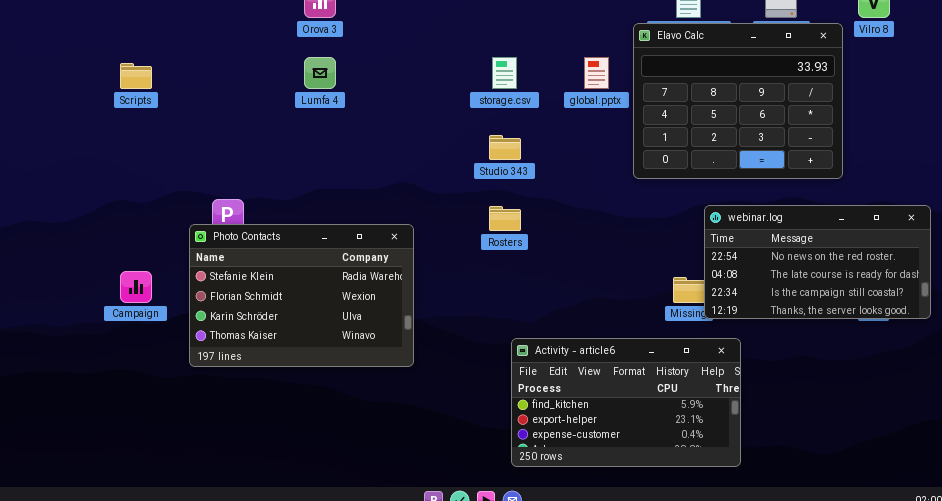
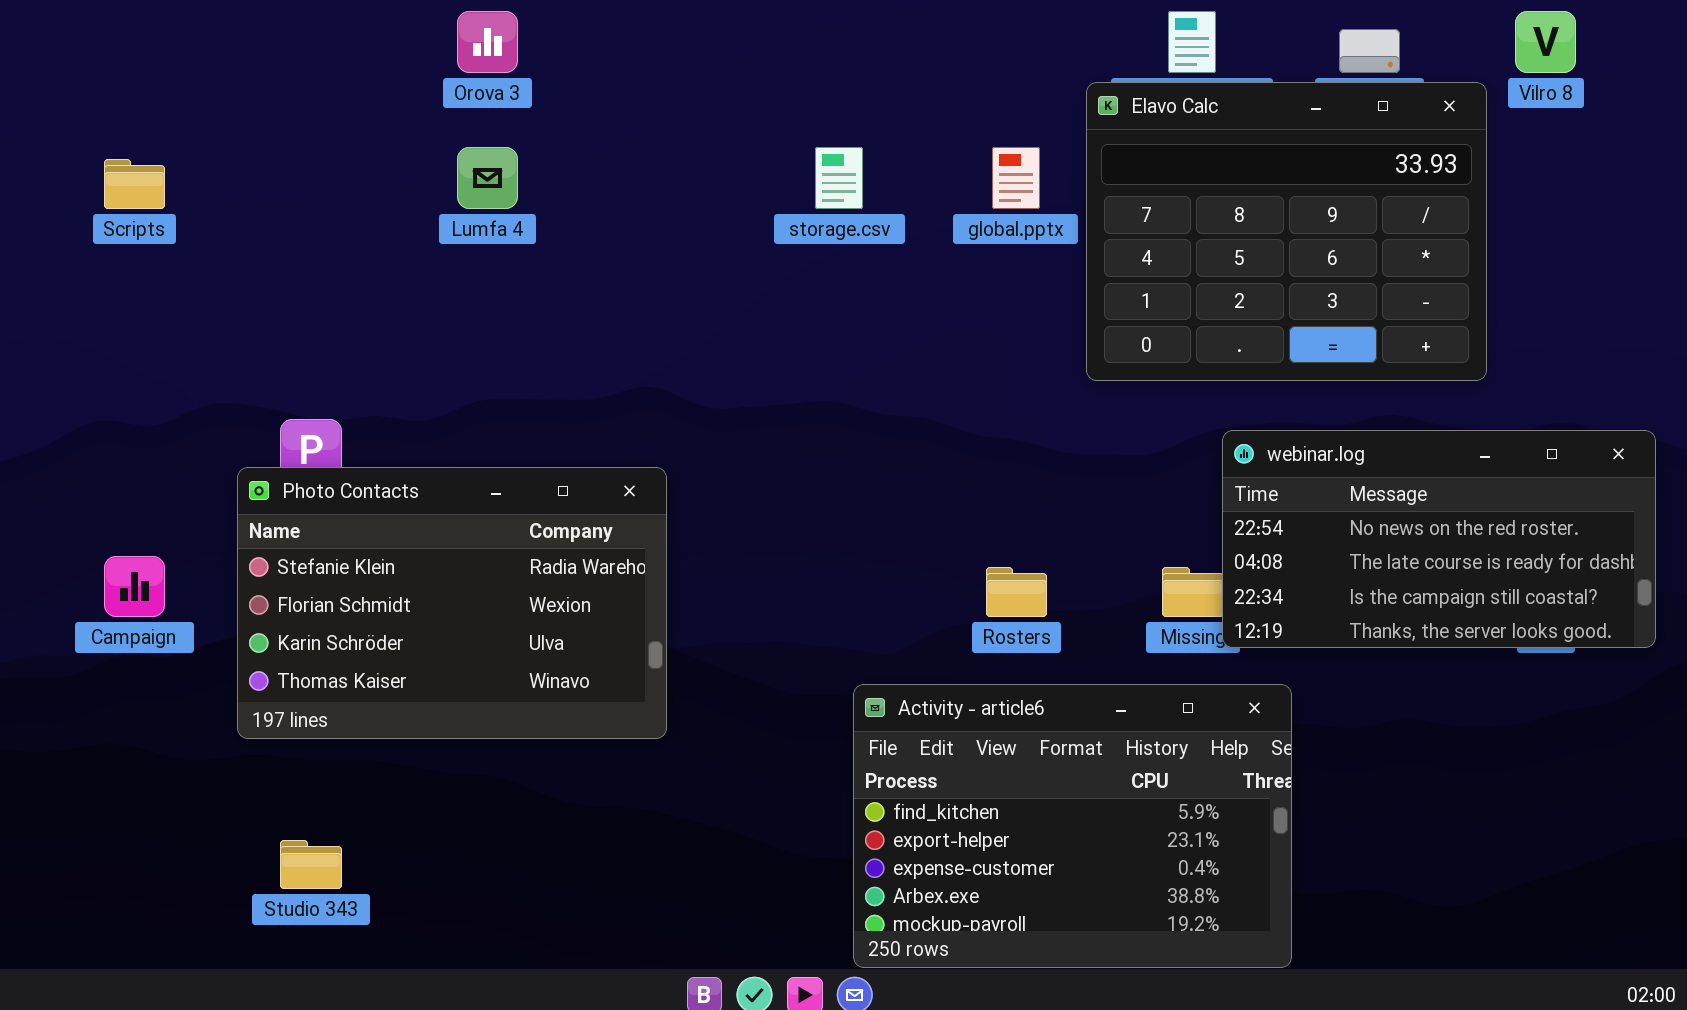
Studio 343: [489,135,521,160] -> [280,840,342,889], moved
Rosters: [489,206,521,231] -> [986,567,1047,617], moved
Activity - article6: [511,338,741,467] -> [853,684,1292,968], resized

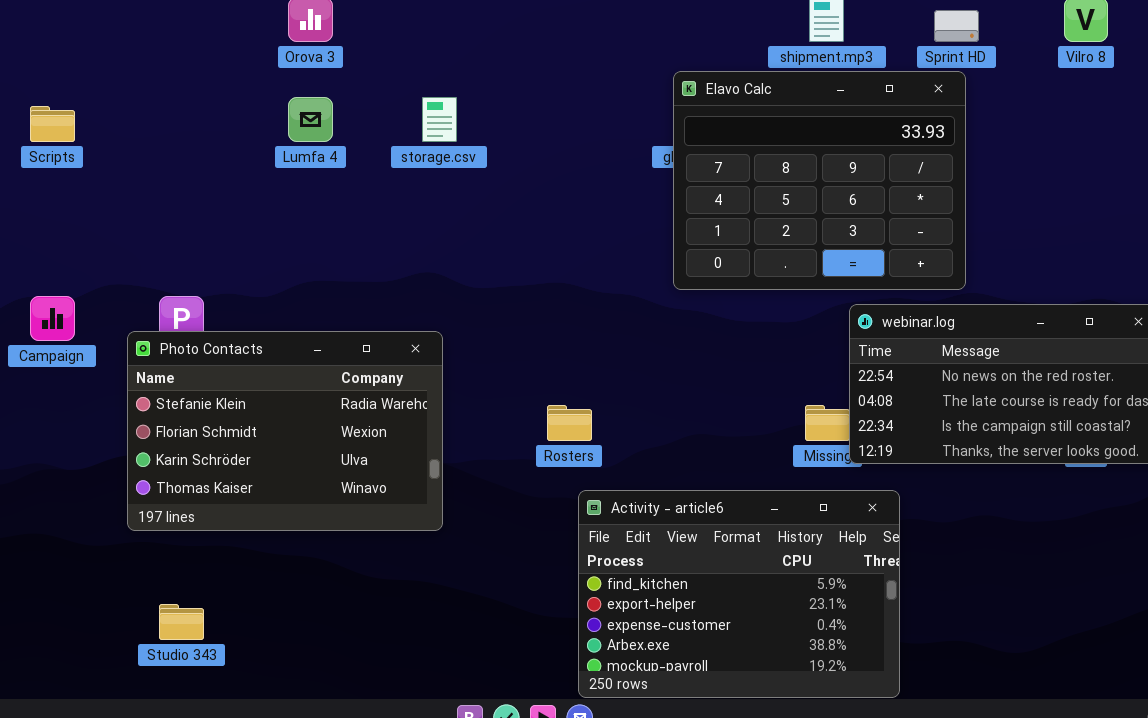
Elavo Calc: [1086,82,1487,381] -> [673,71,966,290], moved
storage.csv: [815,147,863,209] -> [422,97,457,142], moved
Campaign: [104,556,165,617] -> [30,296,75,341], moved
Rosters: [986,567,1047,617] -> [547,405,592,441], moved

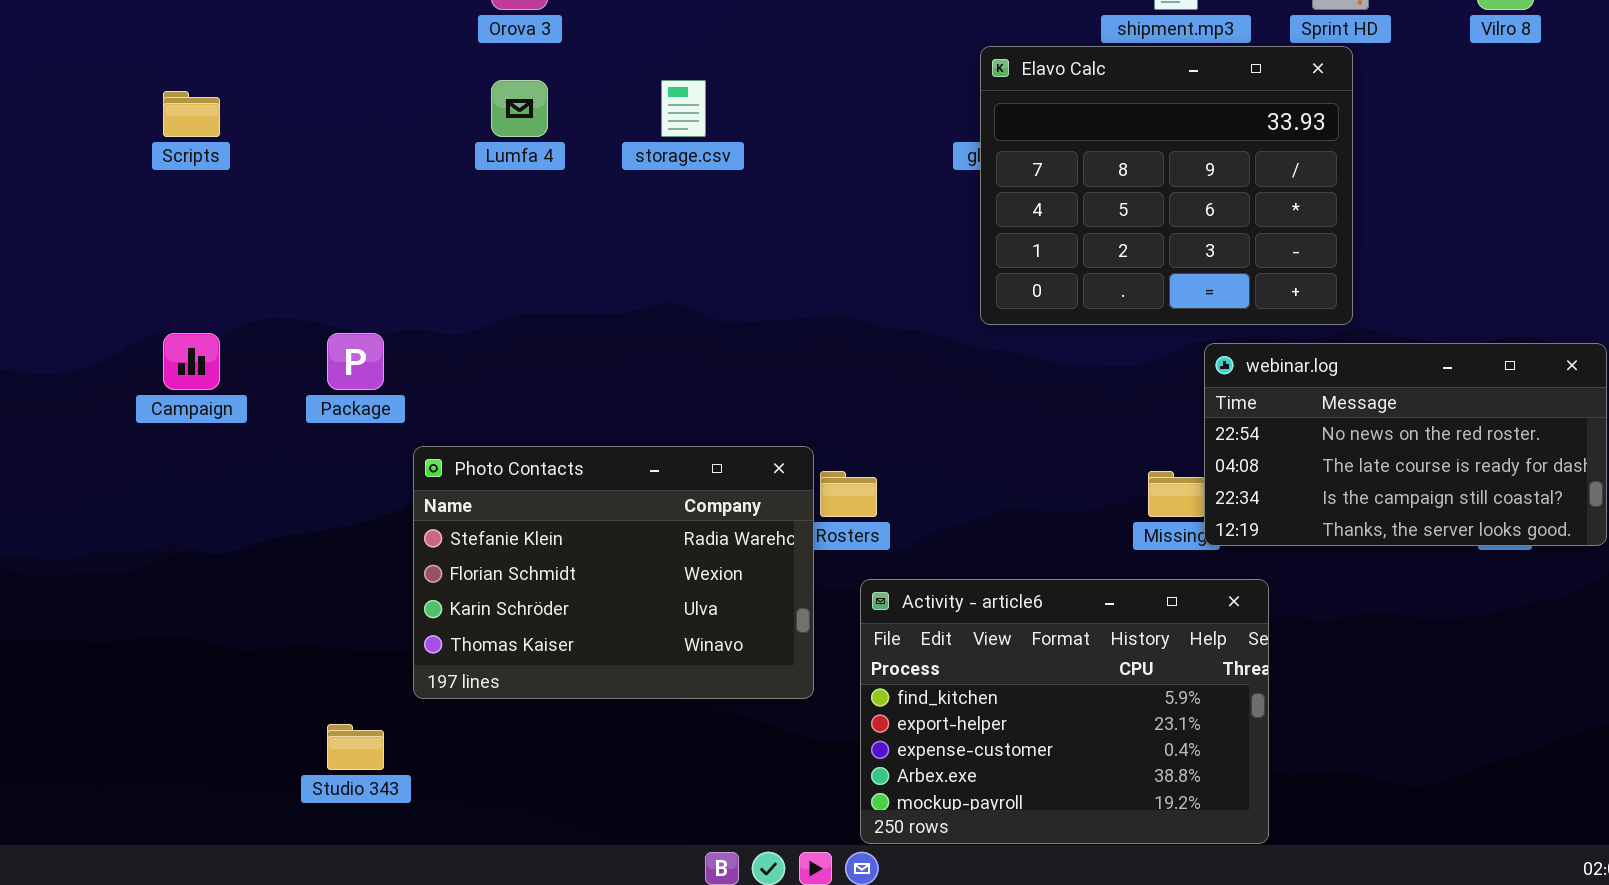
Photo Contacts: [127,331,443,531] -> [413,446,814,699], moved

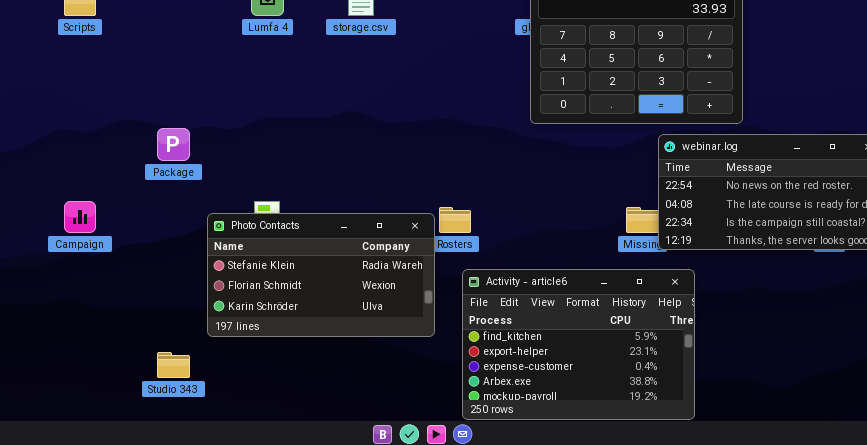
Campaign: [163,333,220,390] -> [64,201,96,233], moved
Photo Contacts: [413,446,814,699] -> [207,213,435,337], resized

